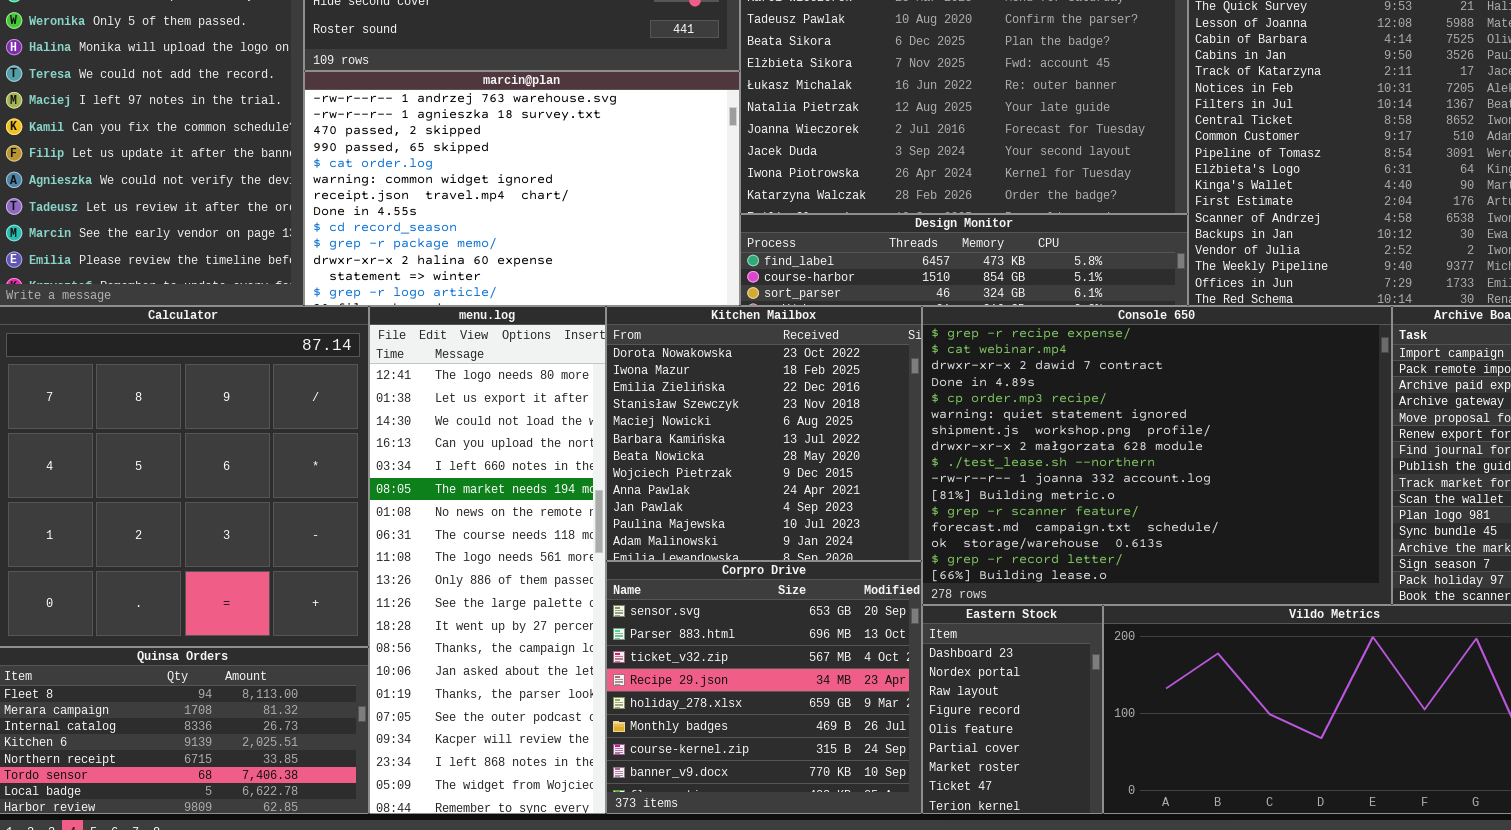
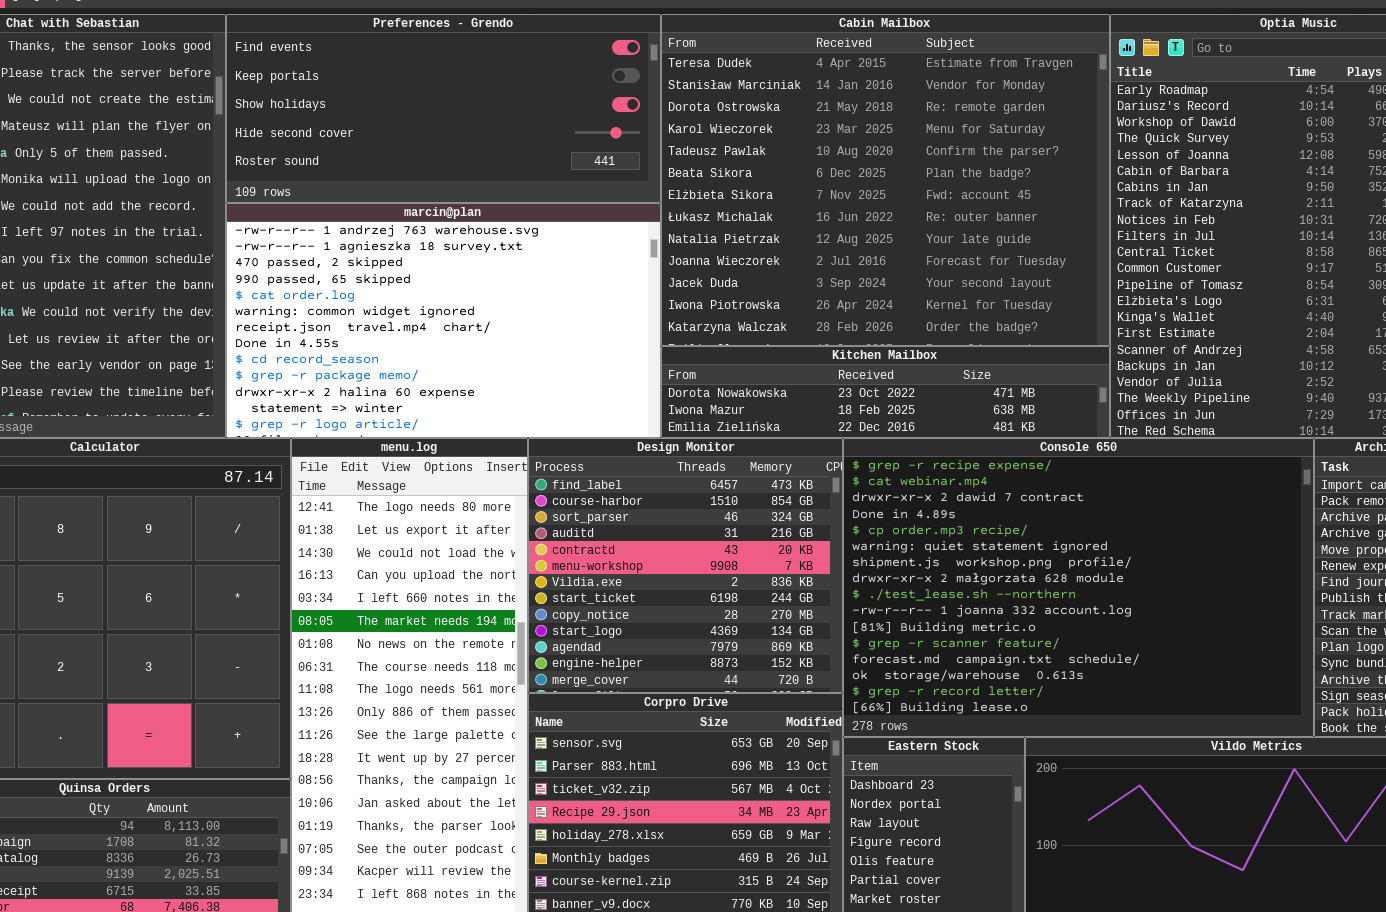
Design Monitor: [740,214,1188,306] -> [528,438,843,693], moved, resized
Kitchen Mailbox: [606,306,922,561] -> [661,346,1110,438], moved, resized

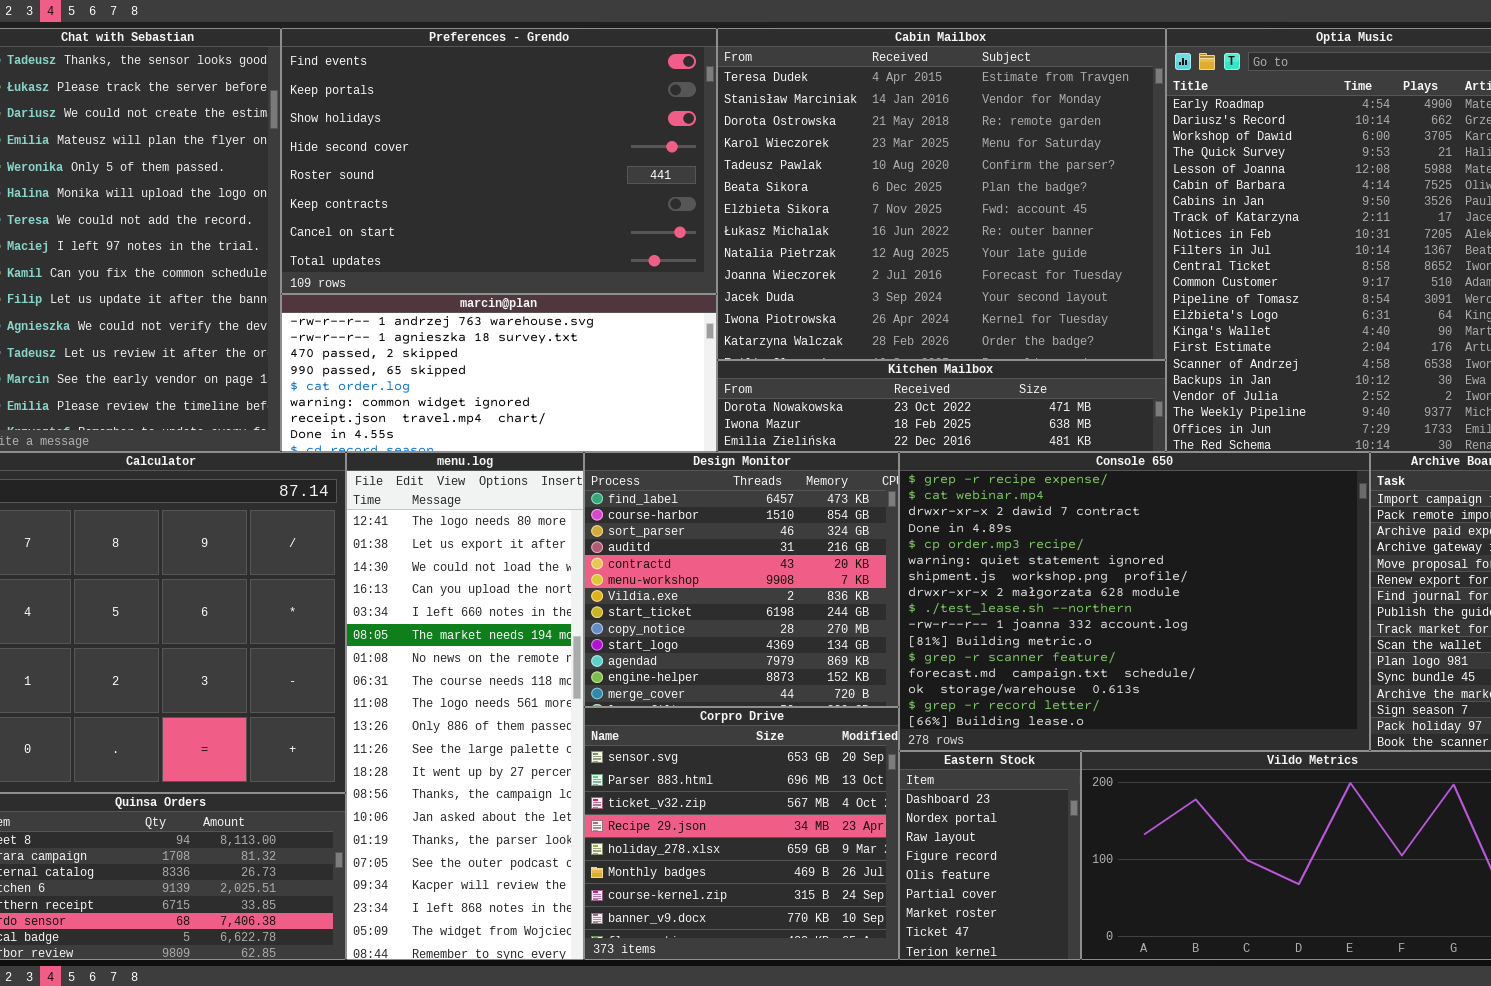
Preferences - Grendo: [226,14,661,203] -> [281,28,717,294], resized
marcin@plan: [226,203,661,438] -> [281,294,717,452], resized

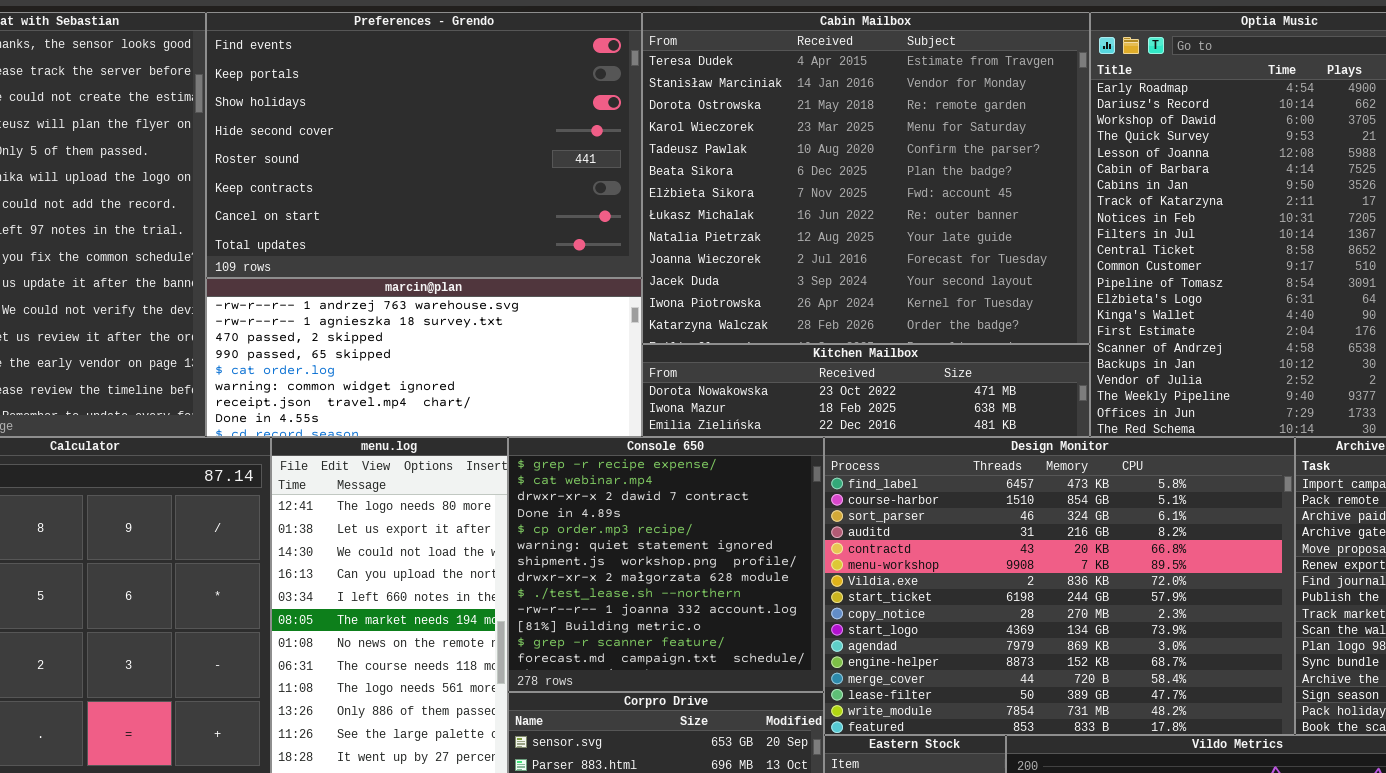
Design Monitor: [584,452,899,707] -> [824,437,1295,735], moved, resized
Console 650: [899,452,1370,751] -> [508,437,824,692], moved, resized

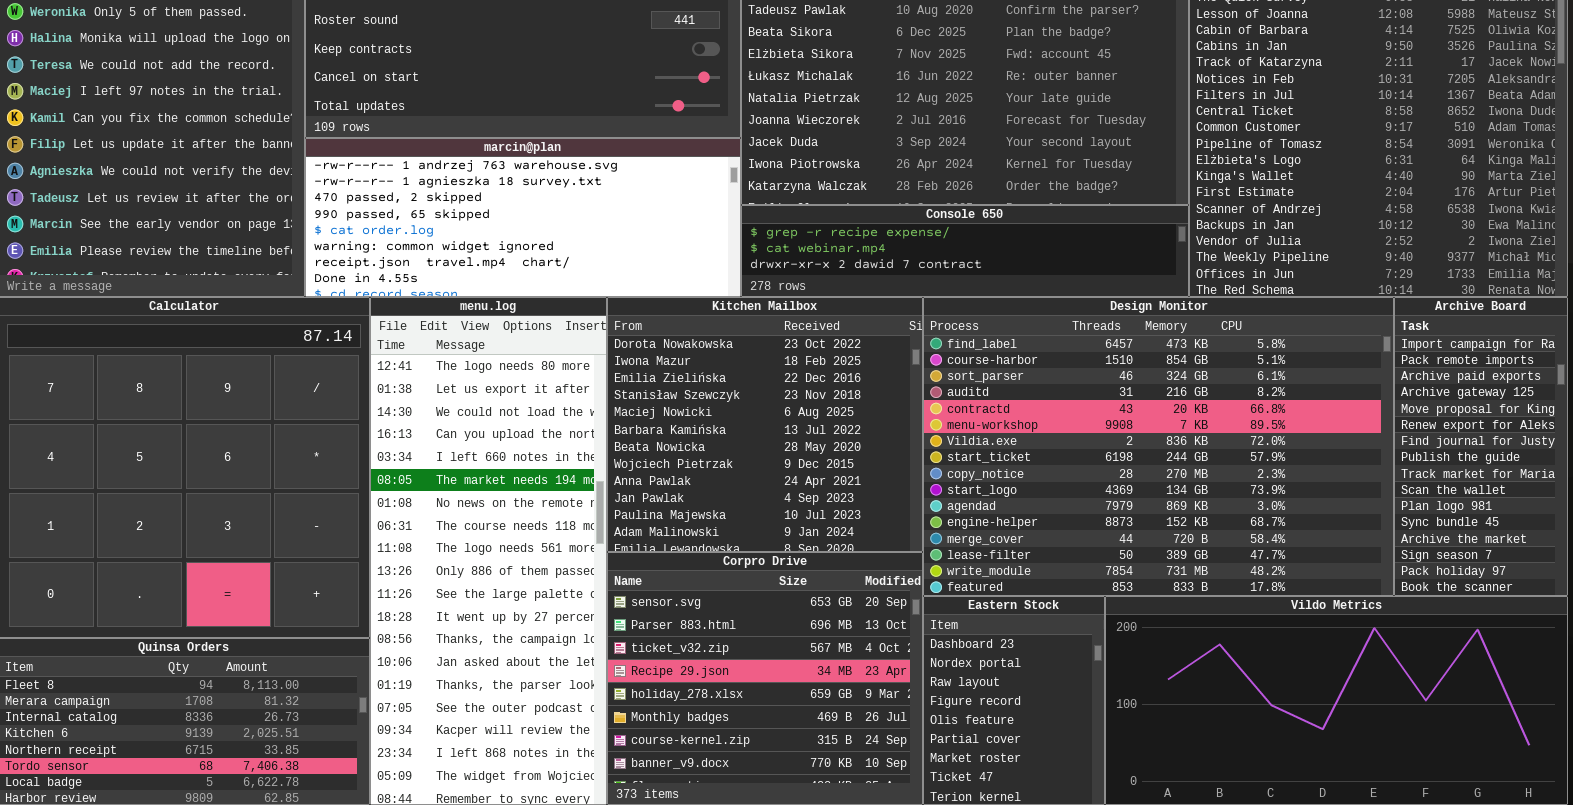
Kitchen Mailbox: [642,344,1090,437] -> [607,297,923,552], moved, resized
Console 650: [508,437,824,692] -> [741,205,1189,297], moved, resized

